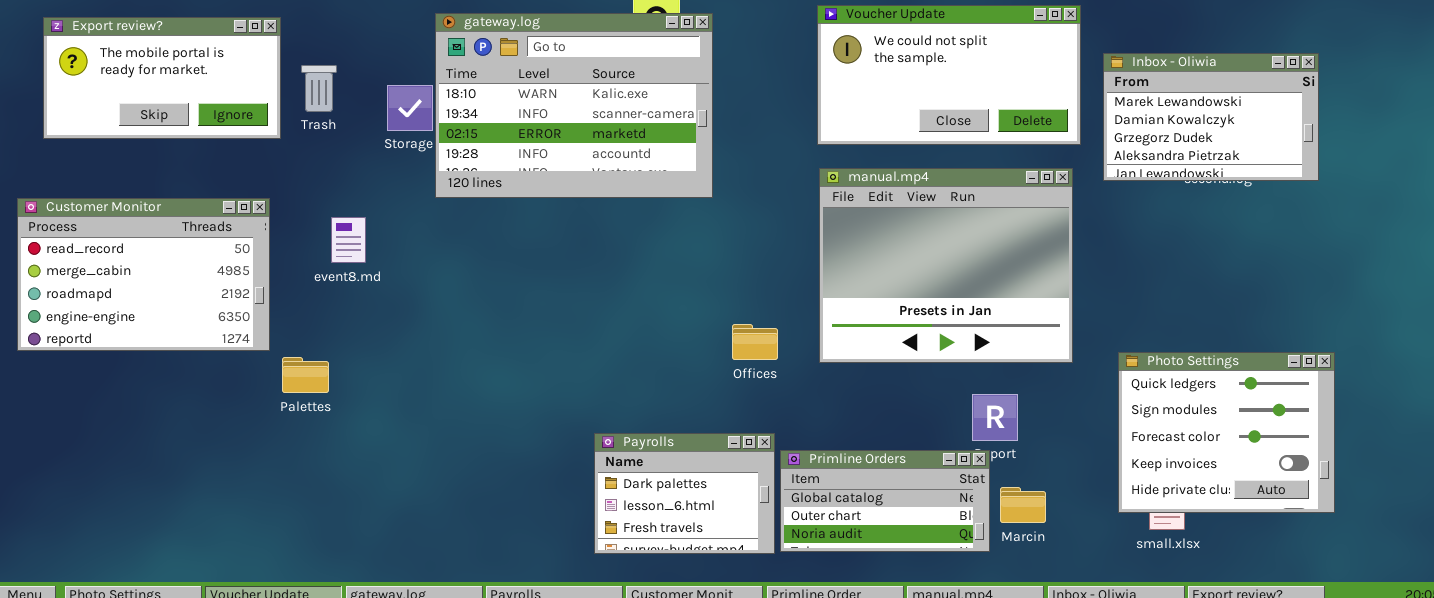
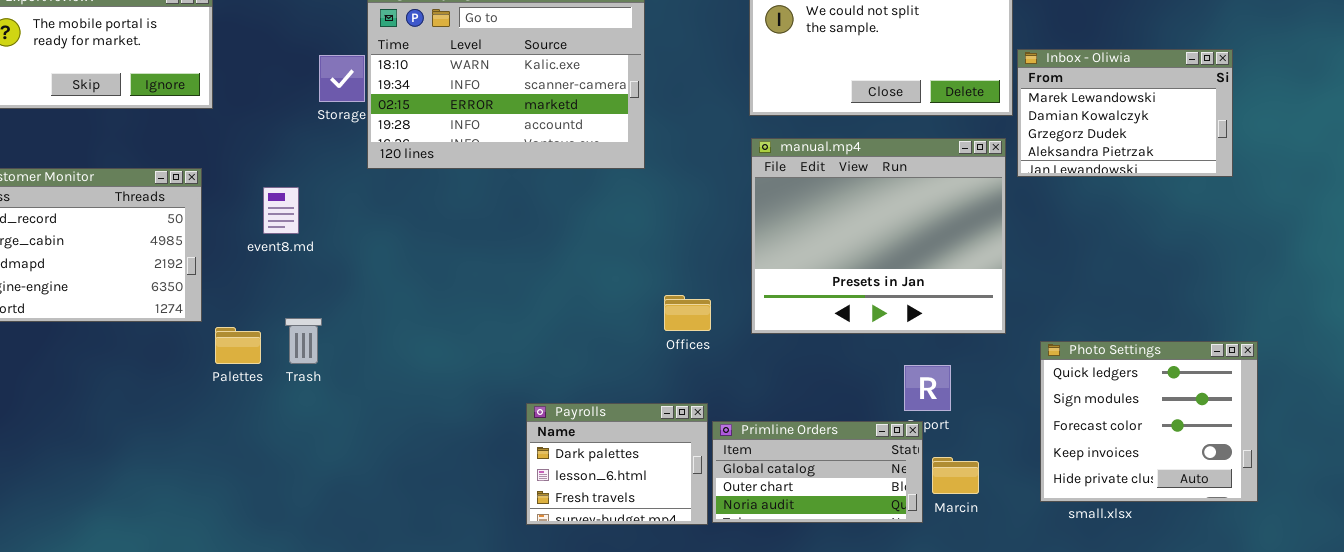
Inbox - Oliwia: [1103,53,1319,181] -> [1017,49,1233,177], moved
Trash: [301,65,337,112] -> [285,318,322,364], moved
Photo Settings: [1118,352,1335,513] -> [1040,341,1258,502], moved

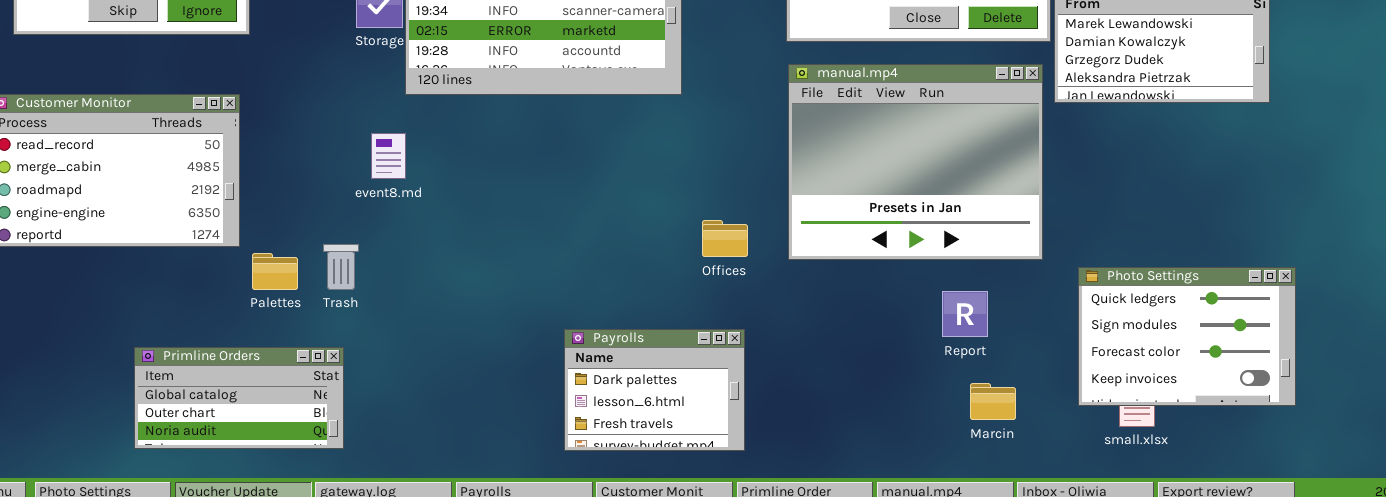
event8.md: [263,187,299,234] -> [371,133,406,179], moved
Photo Settings: [1040,341,1258,502] -> [1078,267,1296,406], resized
Primline Orders: [712,421,923,523] -> [134,347,344,449], moved

